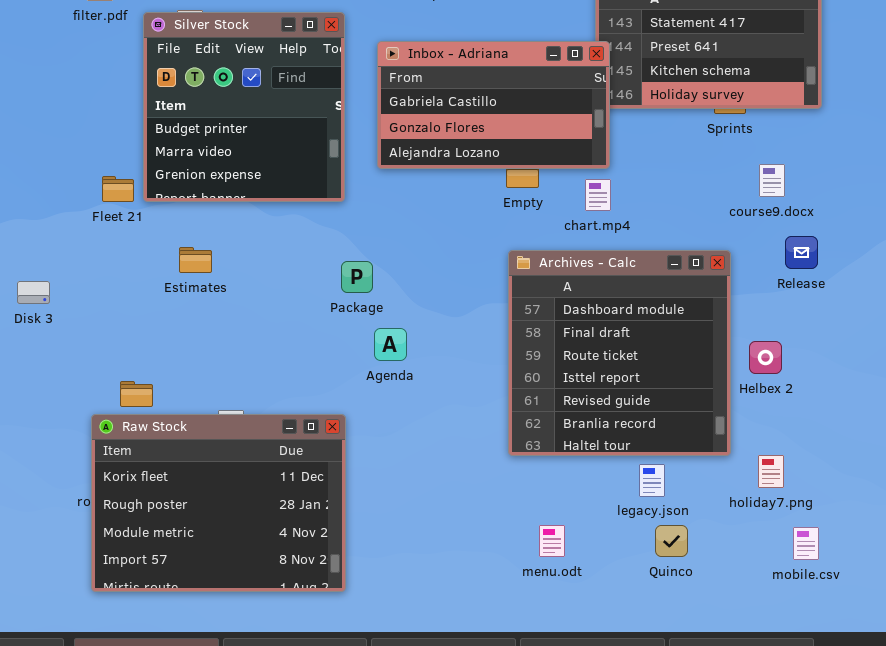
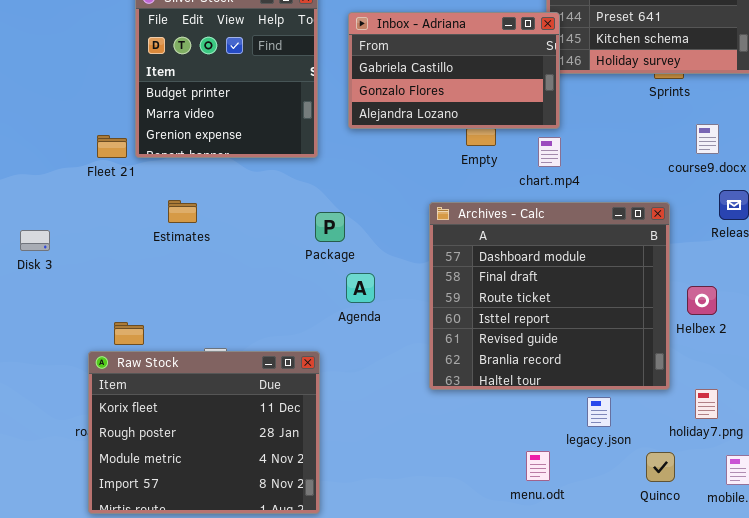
Archives - Calc: [508,250,731,456] -> [429,202,670,390], resized
menu.odt: [539,525,565,557] -> [526,451,550,481], moved
Quinco: [655,525,688,557] -> [646,452,675,482], moved

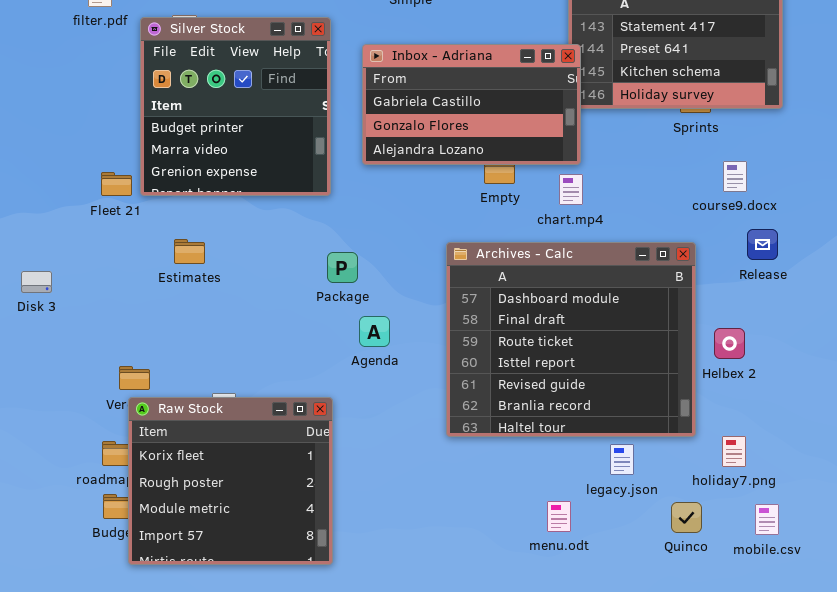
Raw Stock: [88,351,320,514] -> [128,397,333,565], resized

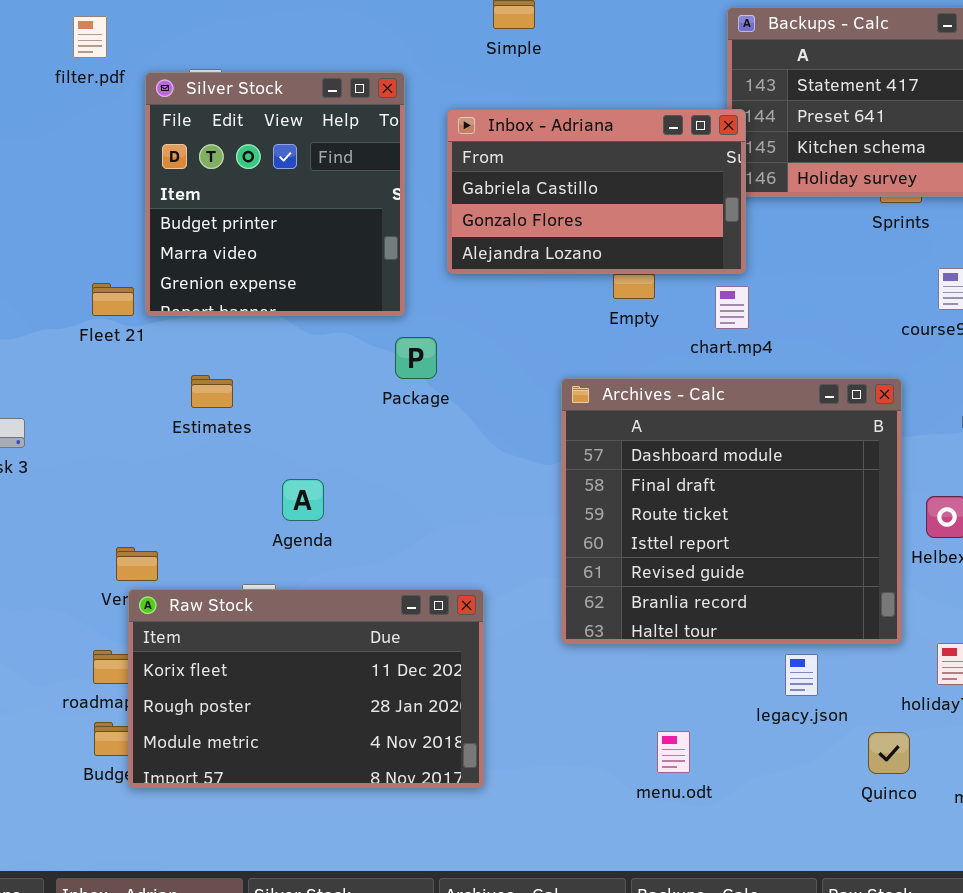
Package: [327,252,358,283] -> [395,337,437,379], moved
Agenda: [359,316,390,347] -> [282,479,324,521], moved
Raw Stock: [128,397,333,565] -> [128,589,484,788], resized
menu.odt: [547,501,571,532] -> [657,731,690,773], moved

